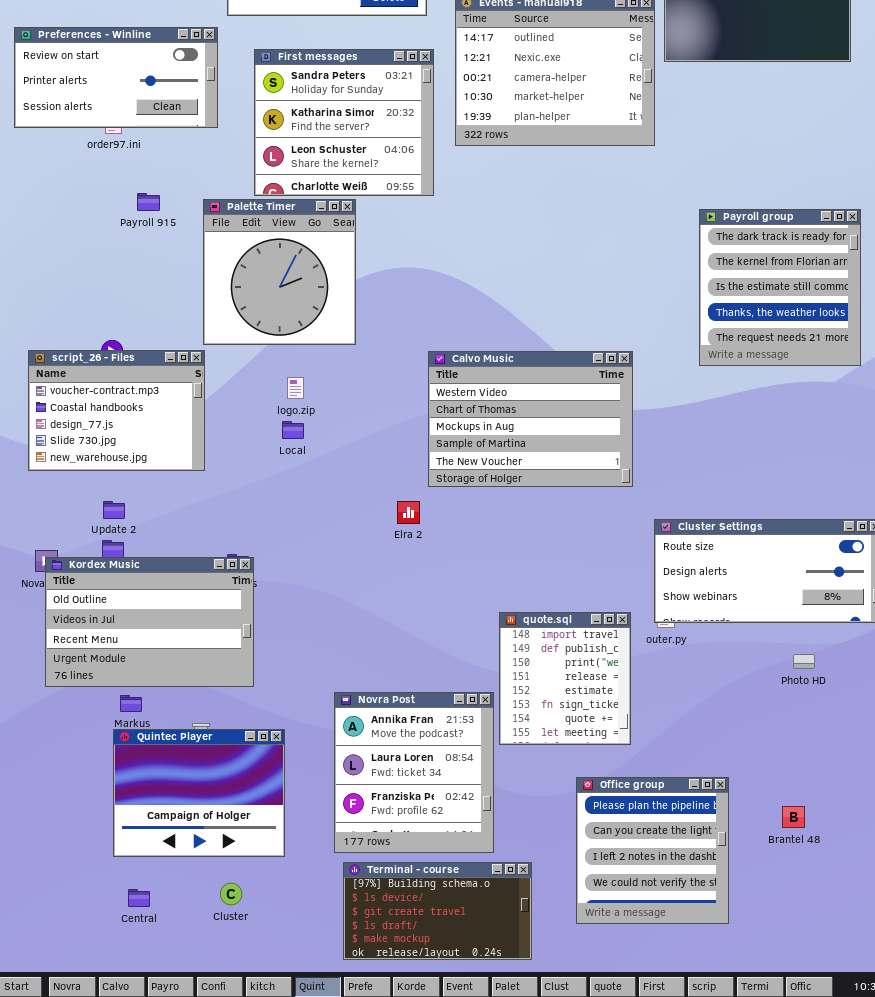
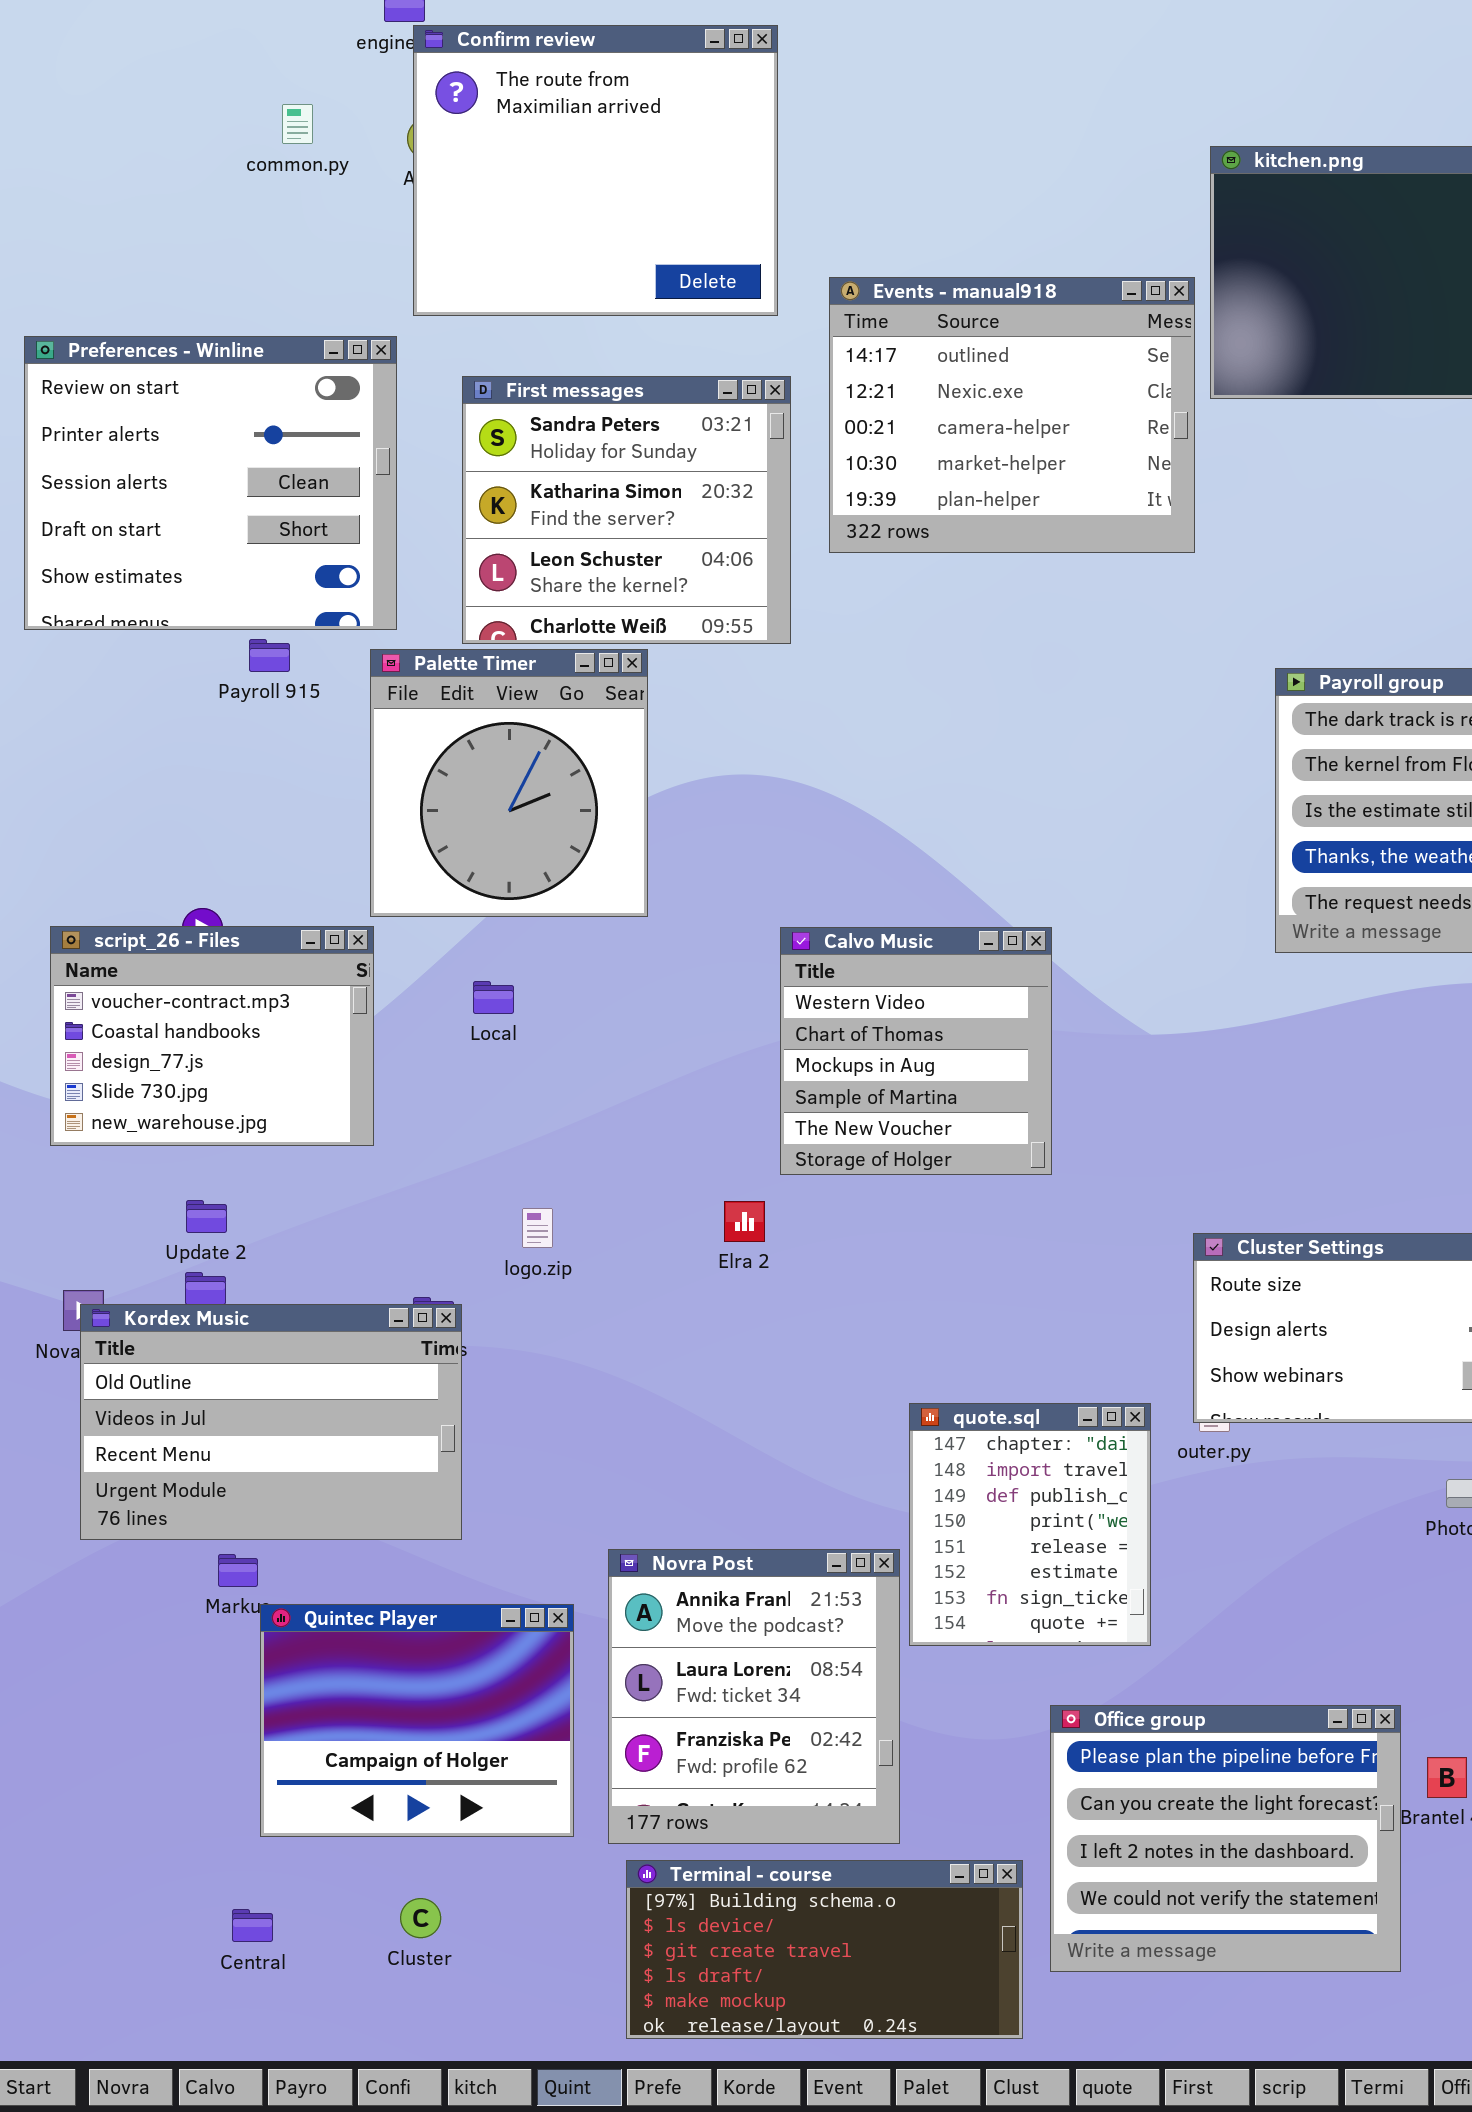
Preferences - Winline: [14,27,218,128] -> [24,336,397,630], resized
Calvo Music: [428,351,633,487] -> [780,927,1052,1175], resized
logo.zip: [287,377,304,399] -> [522,1208,553,1248], moved
Local: [282,421,304,439] -> [473,981,514,1014], moved
quote.sql: [499,612,631,745] -> [909,1403,1151,1646], scrolled up 1 row
Quintec Player: [113,729,285,857] -> [260,1604,574,1837], moved
Office group: [576,777,729,924] -> [1050,1705,1401,1972], resized
Terminal - course: [343,862,532,960] -> [626,1860,1023,2039], resized

